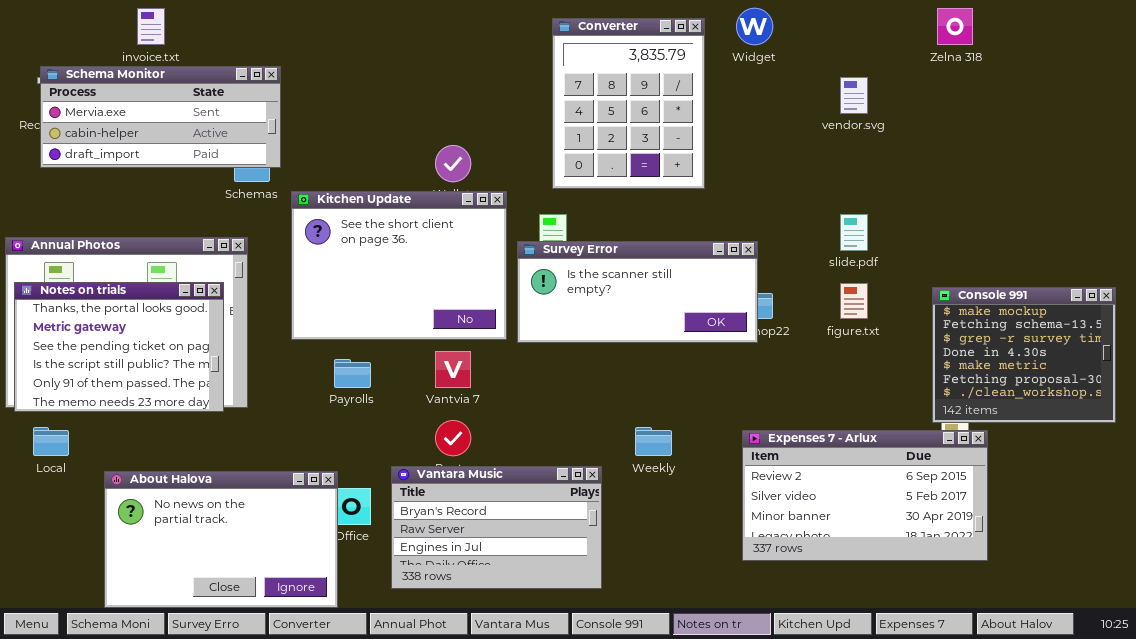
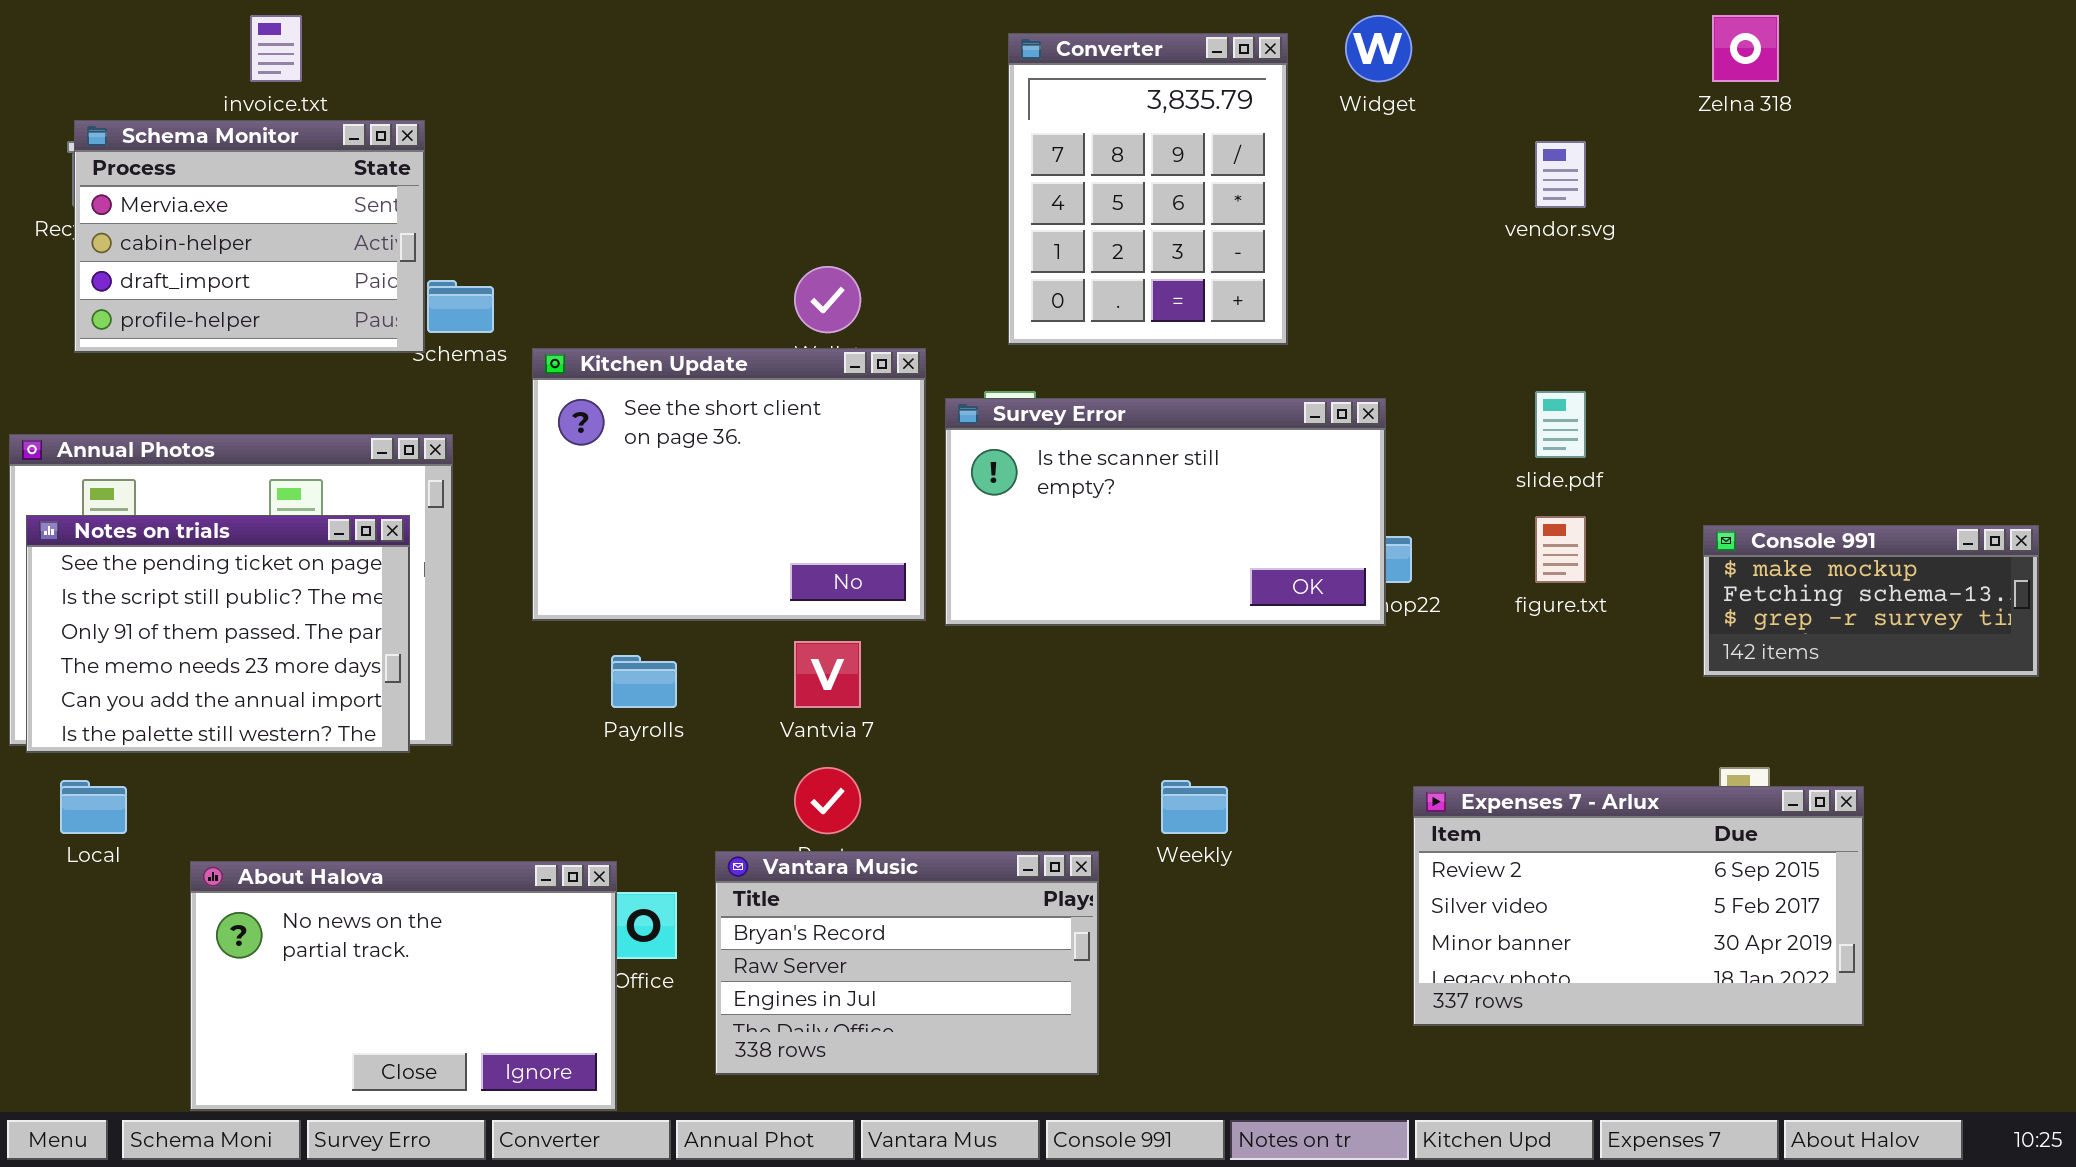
Schema Monitor: [40,66,281,168] -> [74,120,425,353], resized
Survey Error: [517,241,758,343] -> [945,398,1386,626], resized
Notes on trials: [14,282,224,412] -> [26,515,410,753], scrolled down 2 rows
Console 991: [932,287,1116,423] -> [1703,525,2039,677], resized
Expenses 7 - Arlux: [742,430,988,561] -> [1413,786,1864,1026], moved

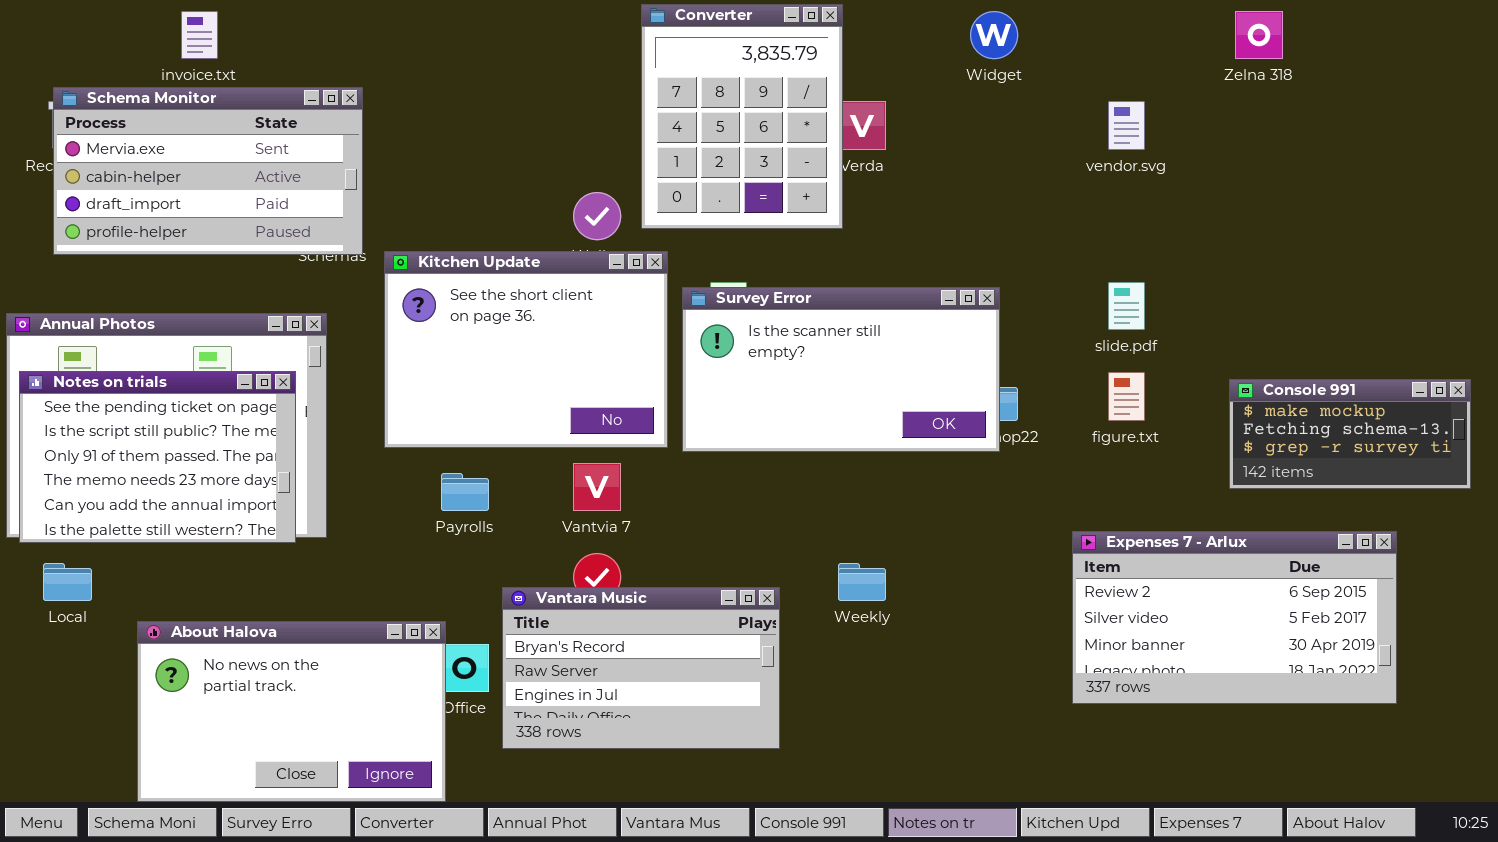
Converter: [1008,33,1288,345] -> [641,4,843,229], moved
Schema Monitor: [74,120,425,353] -> [53,87,363,255], resized
Expenses 7 - Arlux: [1413,786,1864,1026] -> [1072,531,1397,704], moved
Vantara Music: [715,851,1099,1075] -> [502,587,780,749], moved

